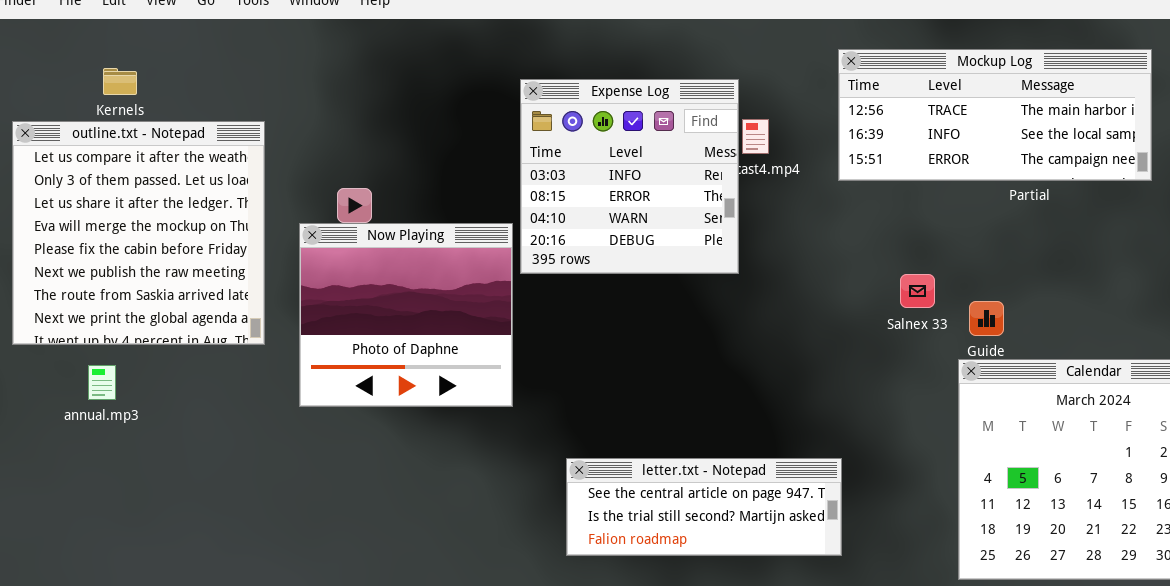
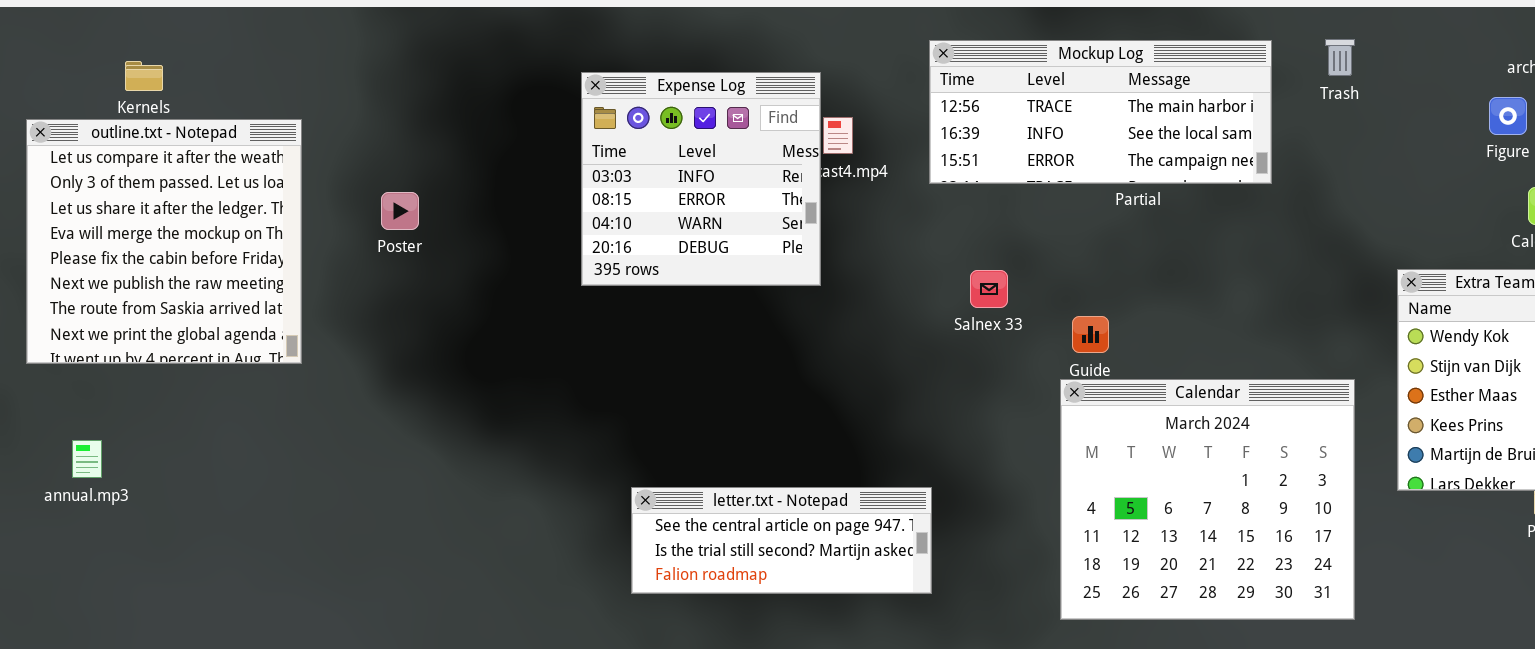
Now Playing: [299,223,513,407] -> none, closed
Salnex 33: [900,274,935,308] -> [970,270,1008,308], moved
annual.mp3: [88,365,116,400] -> [72,440,102,478], moved

